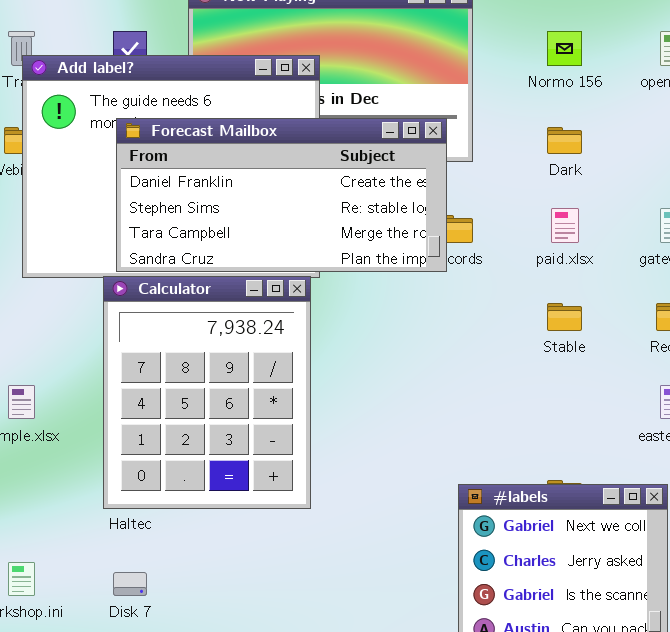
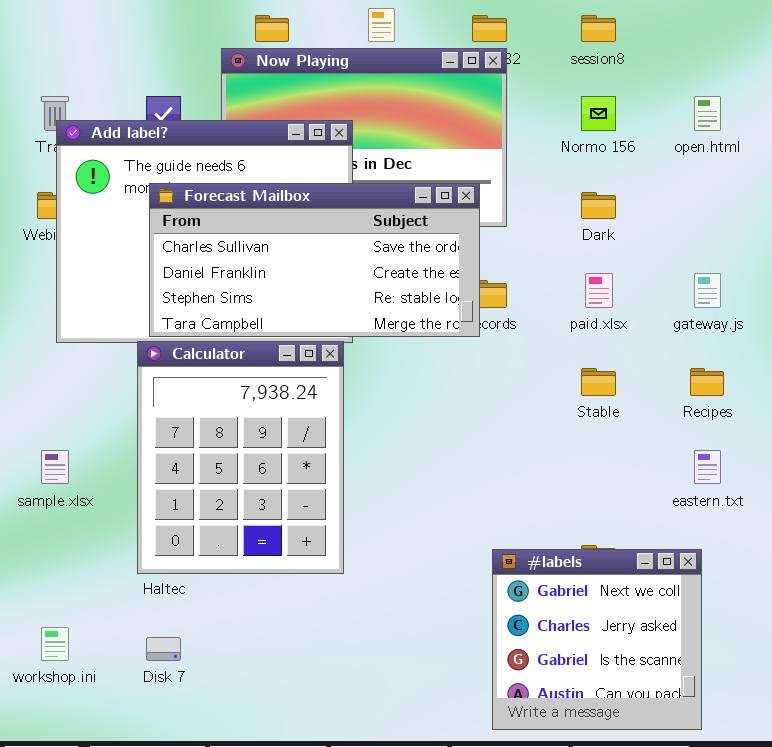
Forecast Mailbox: [116,118,447,272] -> [149,183,480,337], scrolled up 1 row

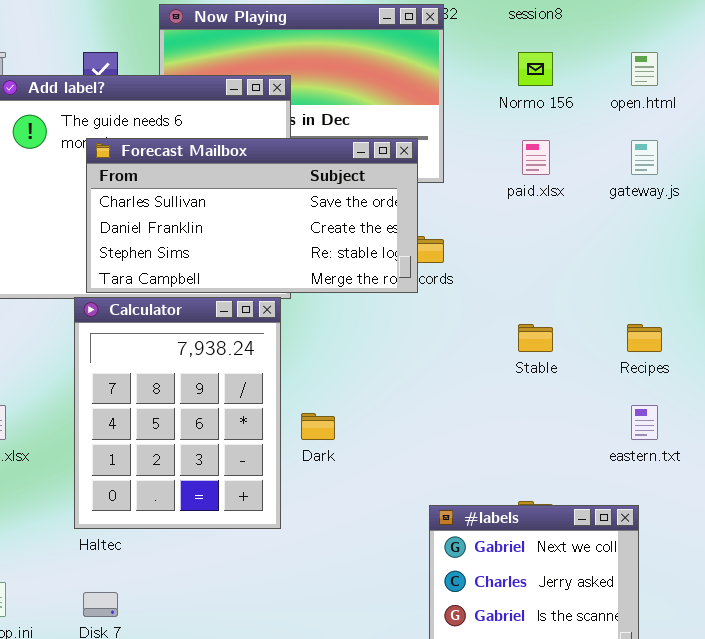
Dark: [581,192,616,219] -> [301,413,335,440], moved
paid.xlsx: [585,273,613,308] -> [522,140,550,175], moved
gateway.js: [694,273,721,308] -> [631,140,658,175], moved

